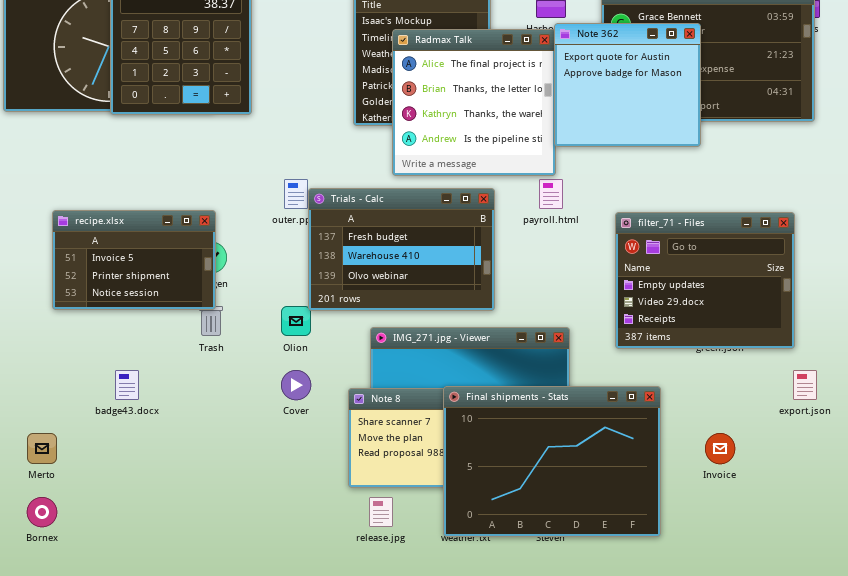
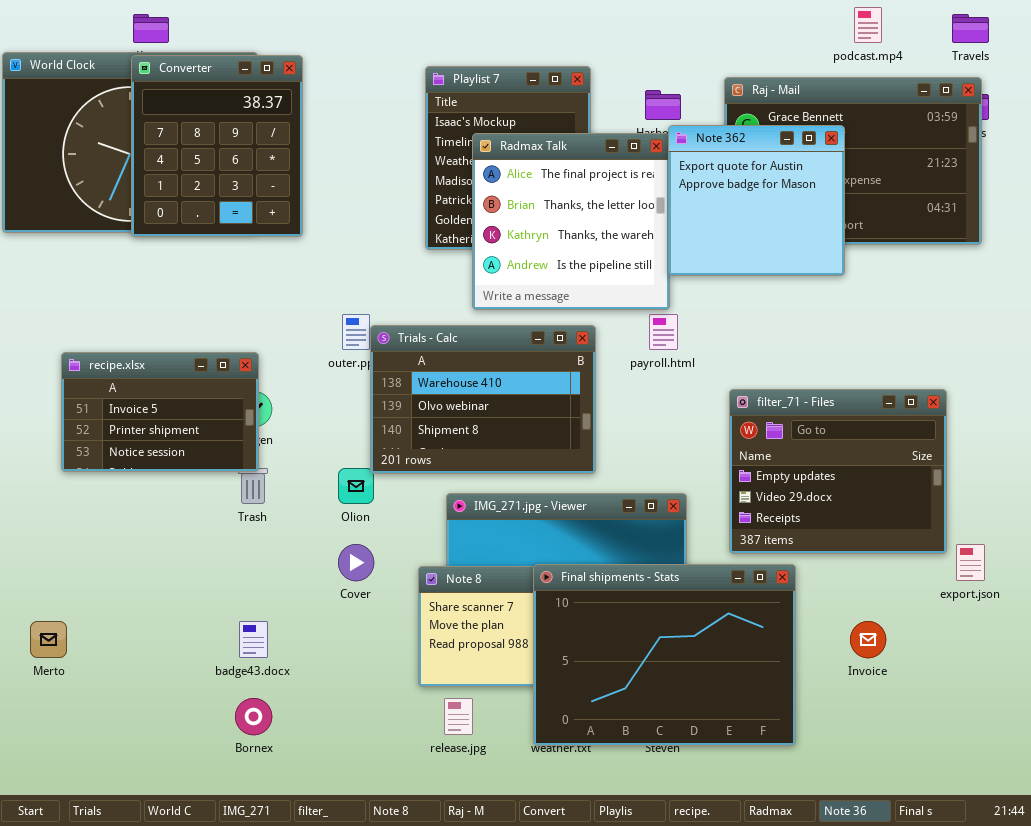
Trials - Calc: [308,188,495,311] -> [370,325,596,474], scrolled down 1 row
filter_71 - Files: [615,212,795,349] -> [729,389,947,554], moved
badge43.docx: [115,370,139,400] -> [239,621,268,658], moved
Bornex: [27,497,57,527] -> [235,698,272,735], moved

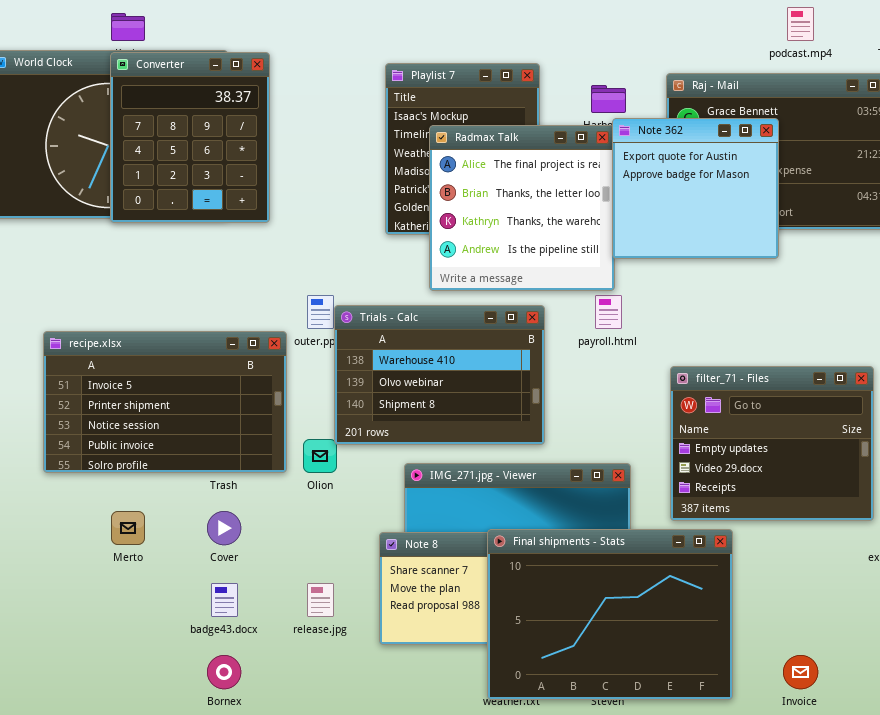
recipe.xlsx: [61,352,259,472] -> [43,331,287,473], resized
Cover: [338,544,374,581] -> [207,511,241,545], moved
Merto: [30,621,67,658] -> [111,511,145,545], moved
Invoice: [850,621,886,658] -> [783,655,818,689], moved
release.jpg: [444,698,473,735] -> [307,583,334,617], moved

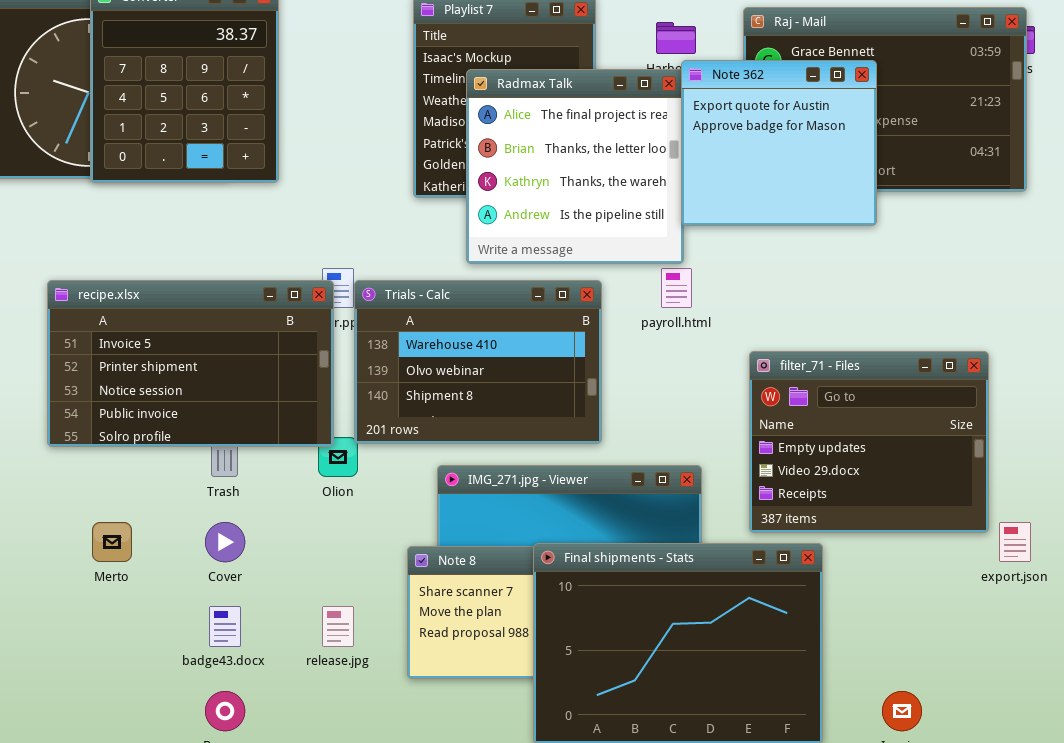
recipe.xlsx: [43,331,287,473] -> [47,280,334,447], moved

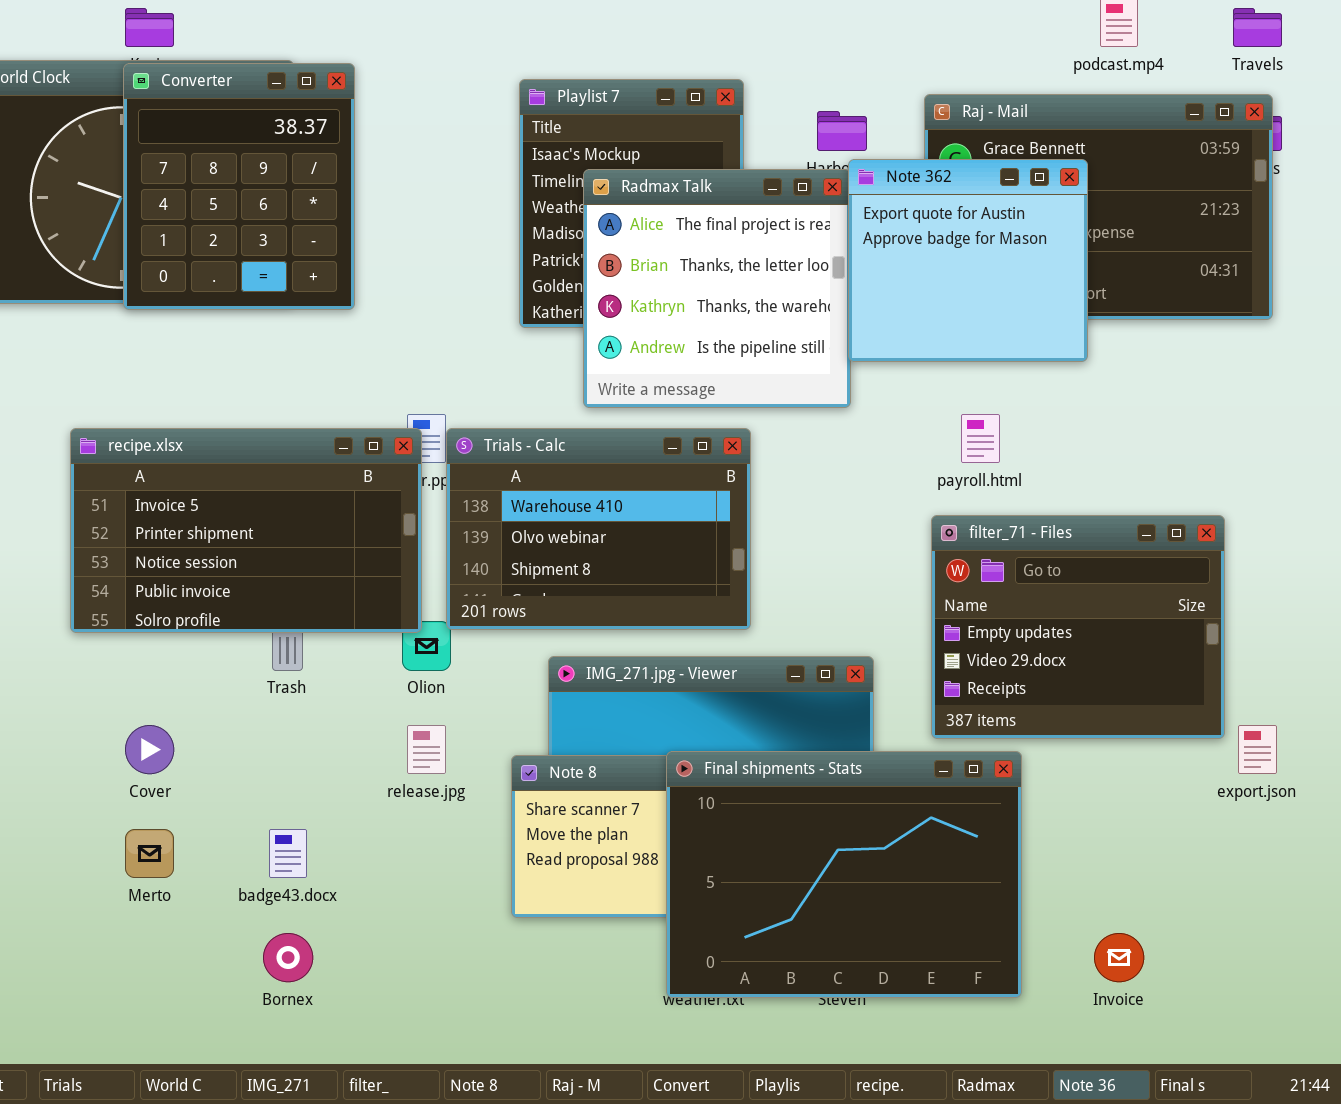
payroll.html: [661,268,692,308] -> [961,414,1000,463], moved
Merto: [92,522,132,562] -> [125,829,174,878], moved
Cover: [205,522,245,562] -> [125,725,174,774], moved
release.jpg: [322,606,354,647] -> [407,725,446,774], moved

